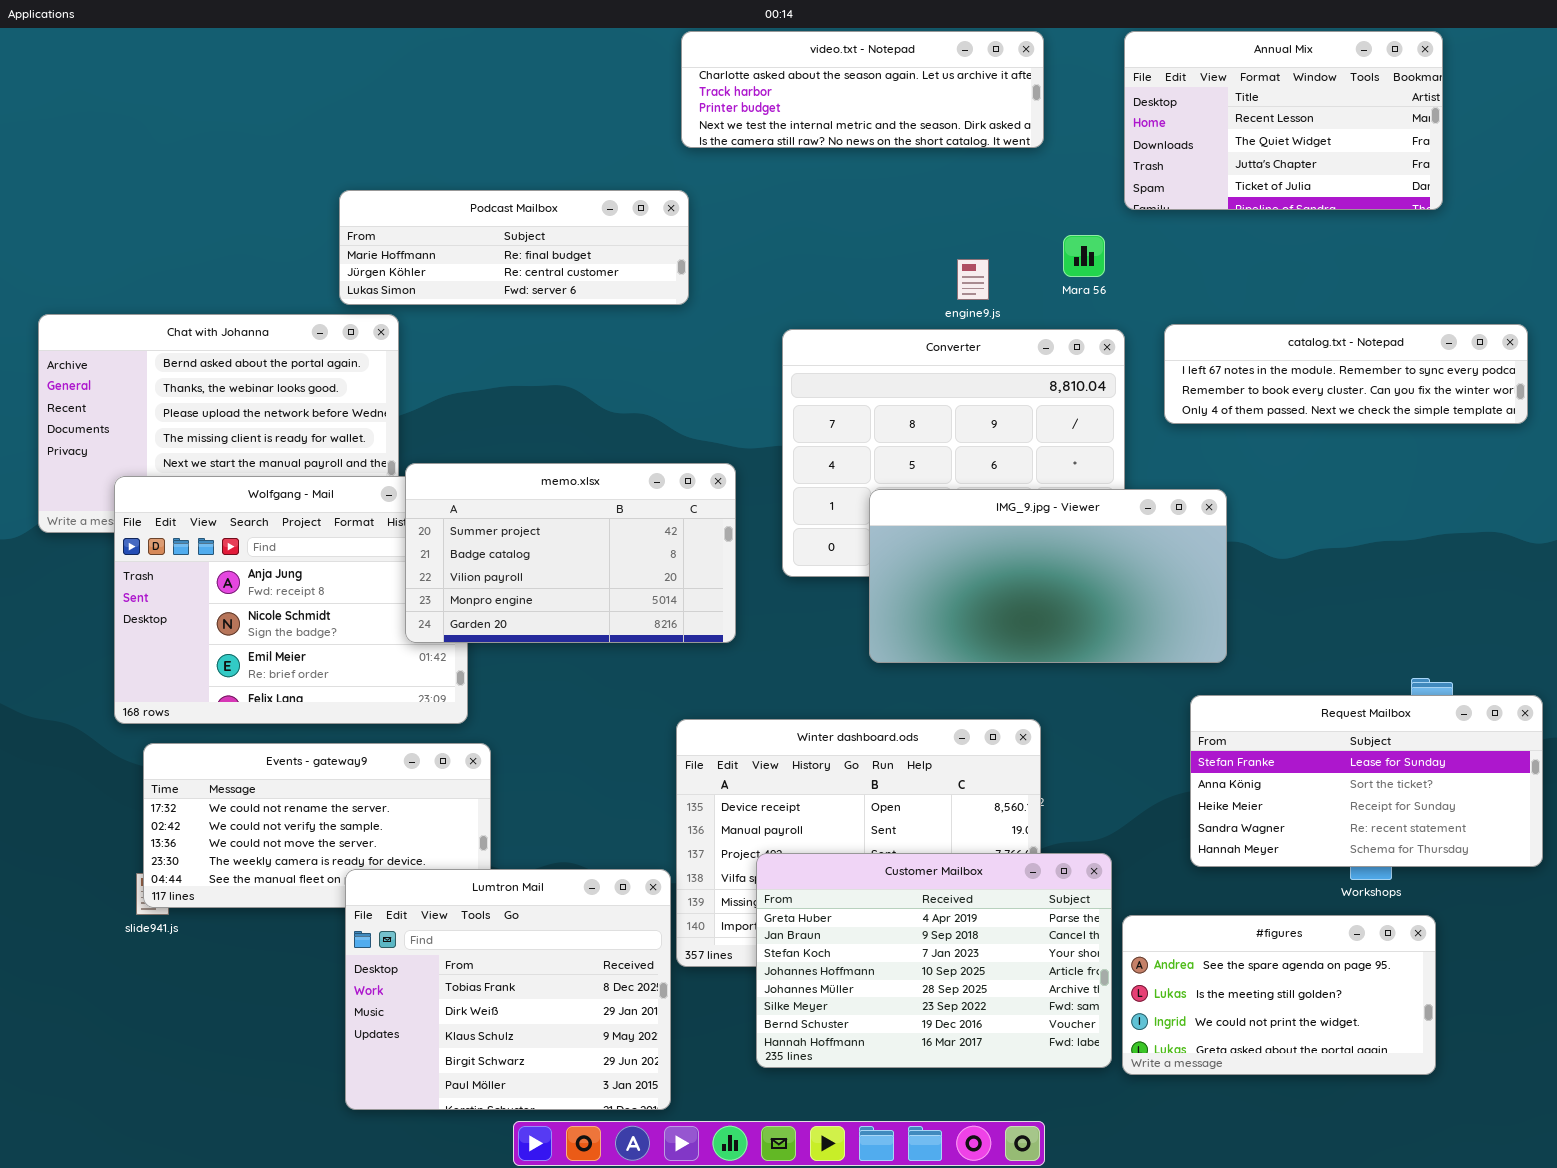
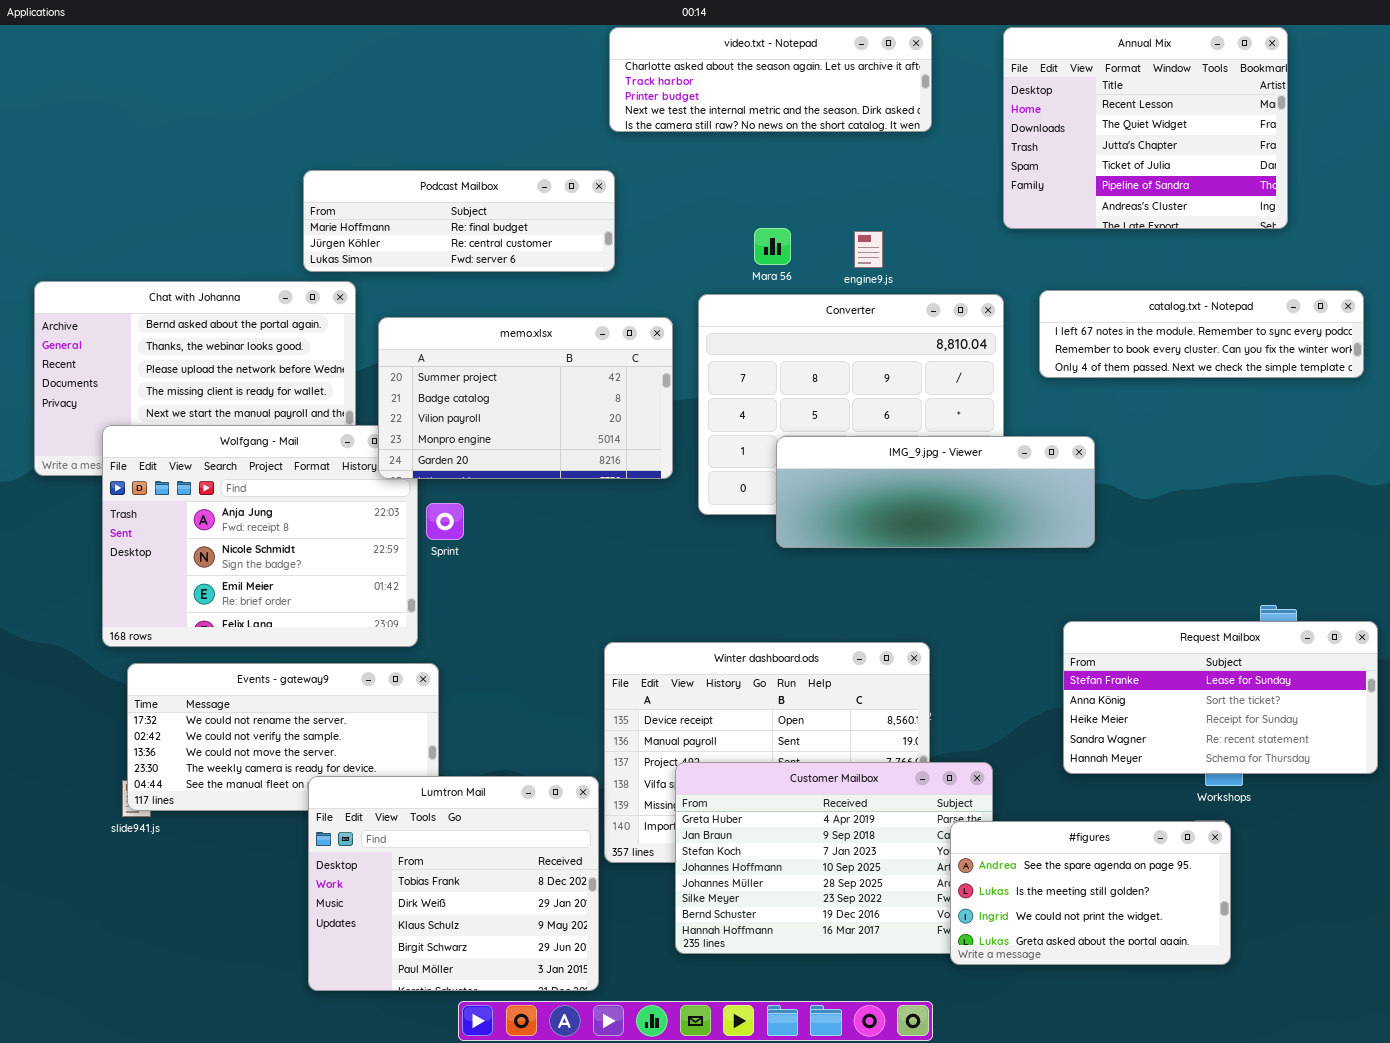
Annual Mix: [1124,31,1443,210] -> [1003,27,1288,229], resized
Mara 56: [1063,235,1105,277] -> [754,228,791,265], moved
memo.xlsx: [405,463,736,643] -> [378,317,673,479], moved
IMG_9.jpg - Viewer: [869,489,1227,663] -> [776,436,1095,548], resized
#figures: [1122,915,1436,1075] -> [950,821,1231,965], moved

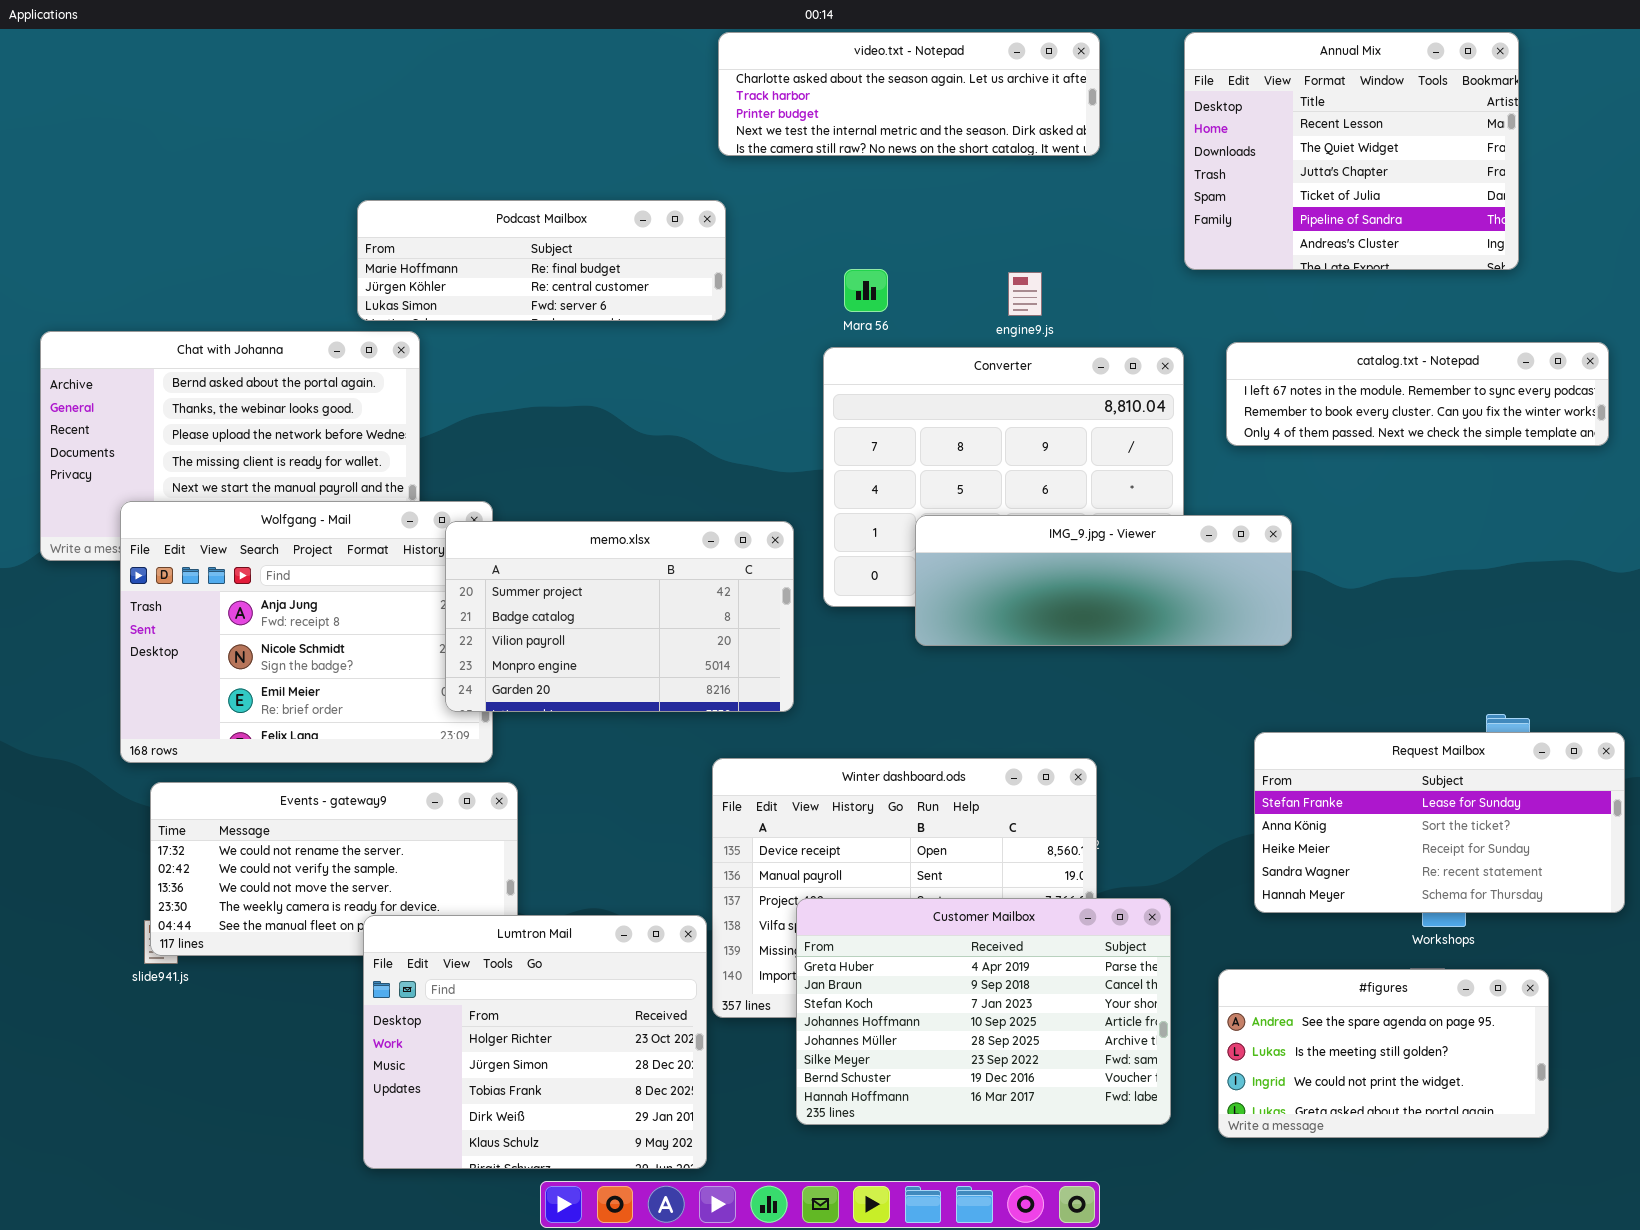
Mara 56: [754,228,791,265] -> [844,269,888,312], moved
memo.xlsx: [378,317,673,479] -> [445,521,794,712], moved
Lumtron Mail: [308,776,599,991] -> [363,915,707,1169], scrolled up 2 rows
#figures: [950,821,1231,965] -> [1218,969,1549,1138], moved

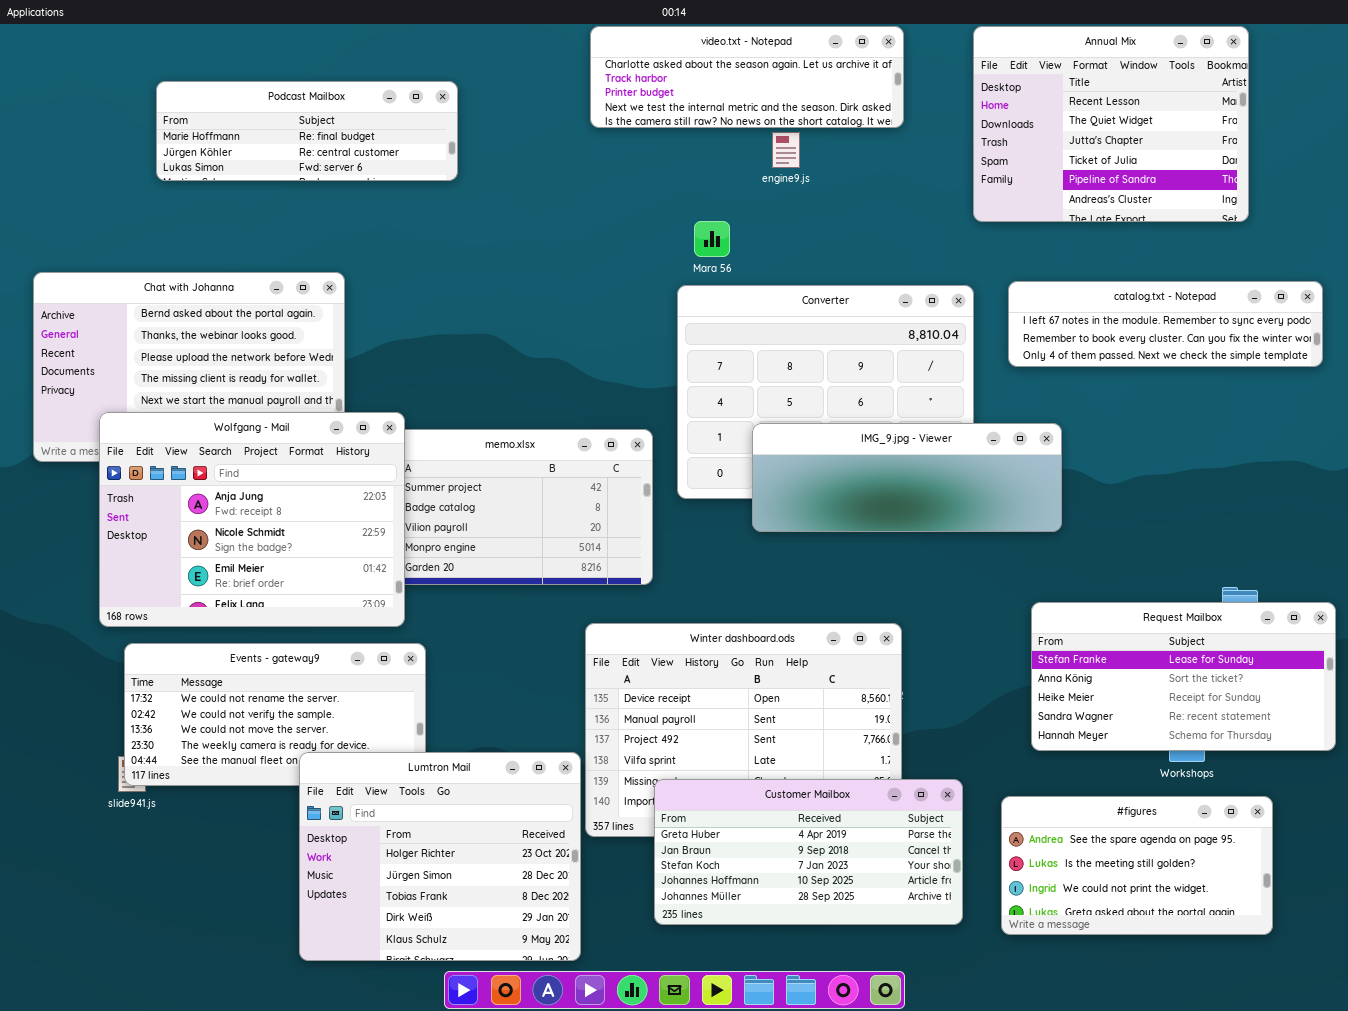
Podcast Mailbox: [357,200,726,321] -> [156,81,458,181], moved
engine9.js: [1008,272,1042,316] -> [772,132,800,168], moved
Wolfgang - Mail: [120,501,493,763] -> [99,412,405,627], raised
Customer Mailbox: [796,898,1171,1125] -> [654,779,963,925], resized

